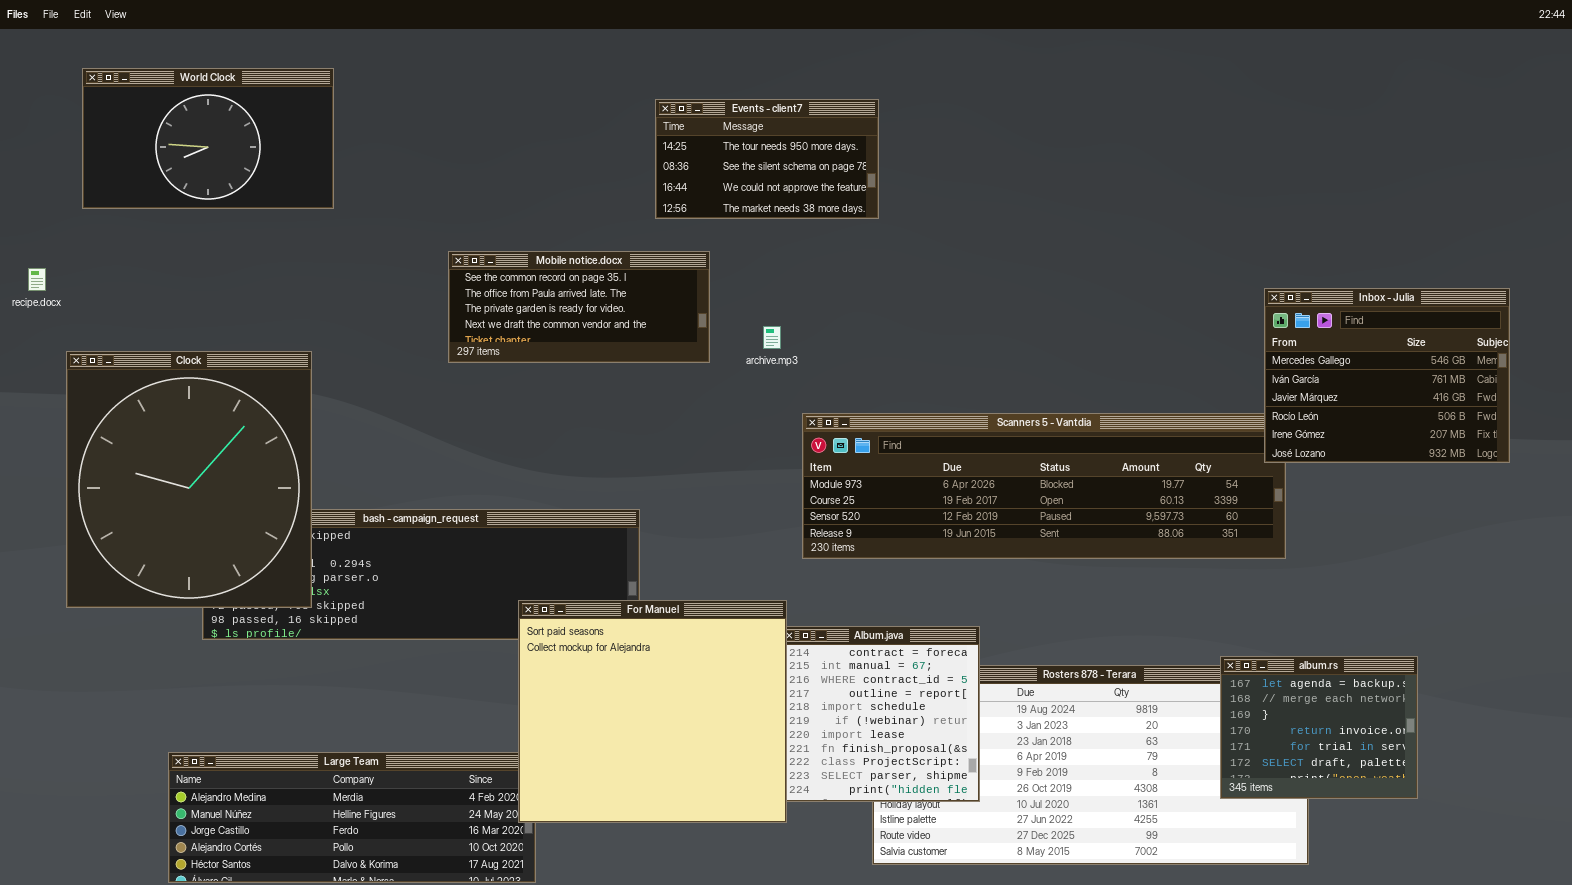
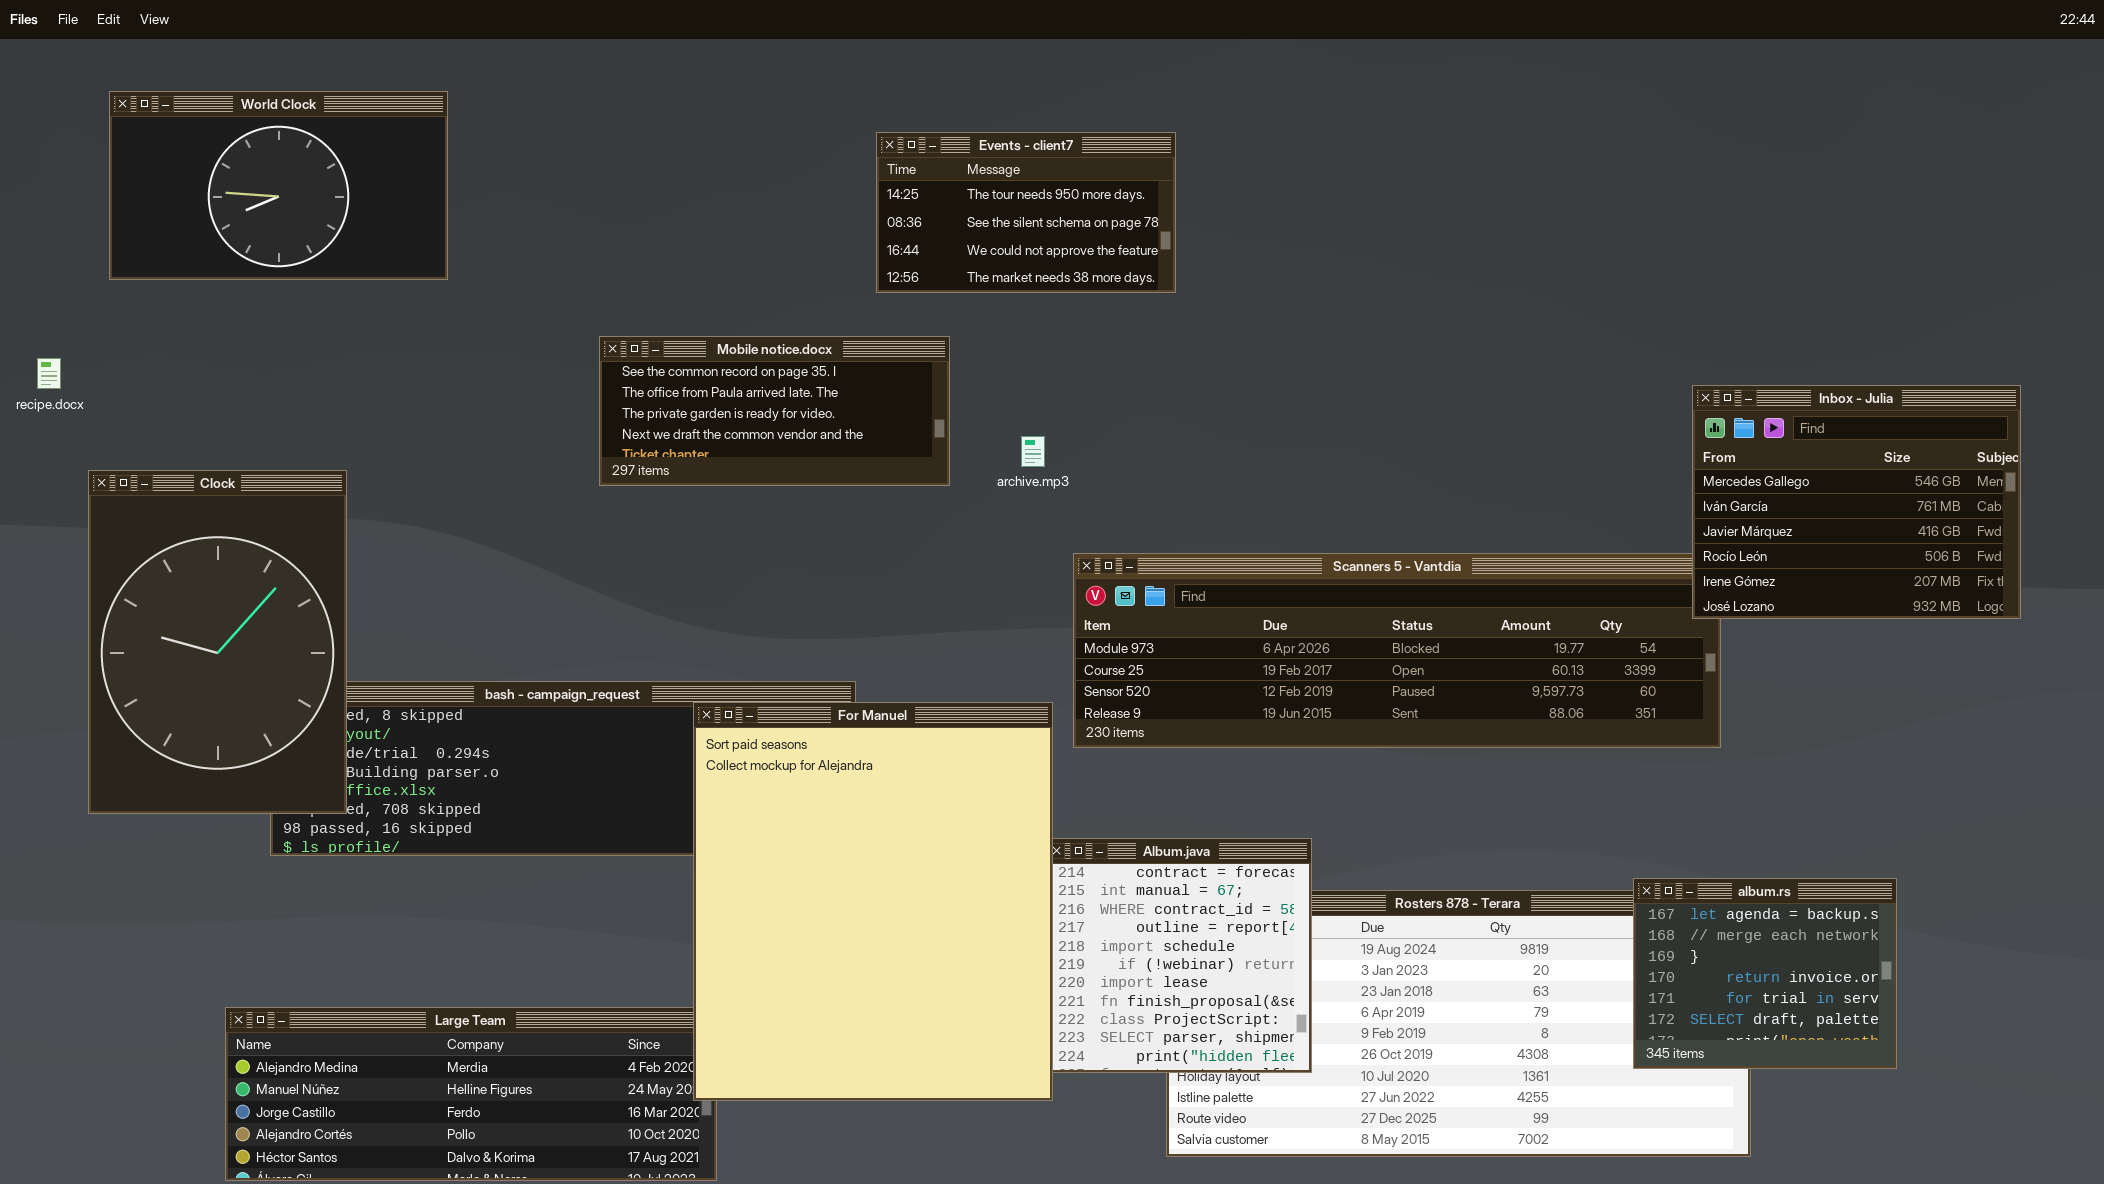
Clock: [66,351,312,608] -> [88,470,347,814], resized
For Manuel: [518,600,787,823] -> [693,702,1053,1101], resized

